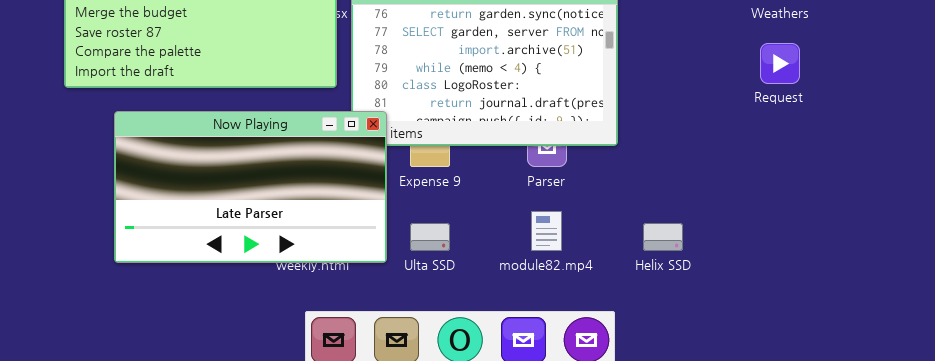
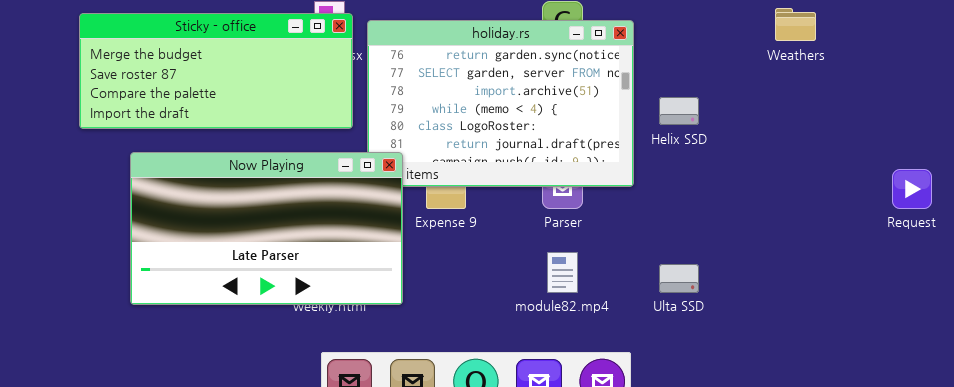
Request: [760,43,800,84] -> [892,169,932,209], moved
Ulta SSD: [410,223,450,251] -> [659,264,699,293], moved
Helix SSD: [643,223,683,251] -> [659,97,699,125], moved

